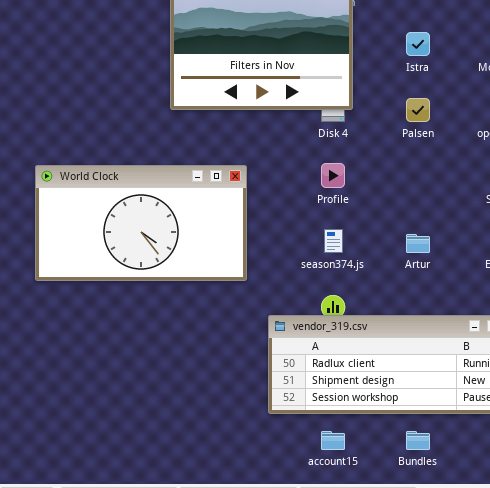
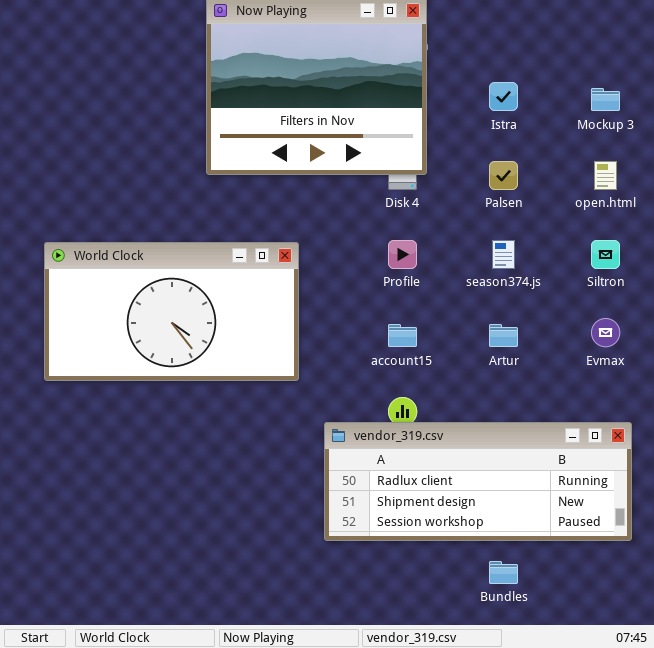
season374.js: [324,229,343,253] -> [492,240,515,269], moved
account15: [321,431,345,450] -> [388,324,417,347], moved

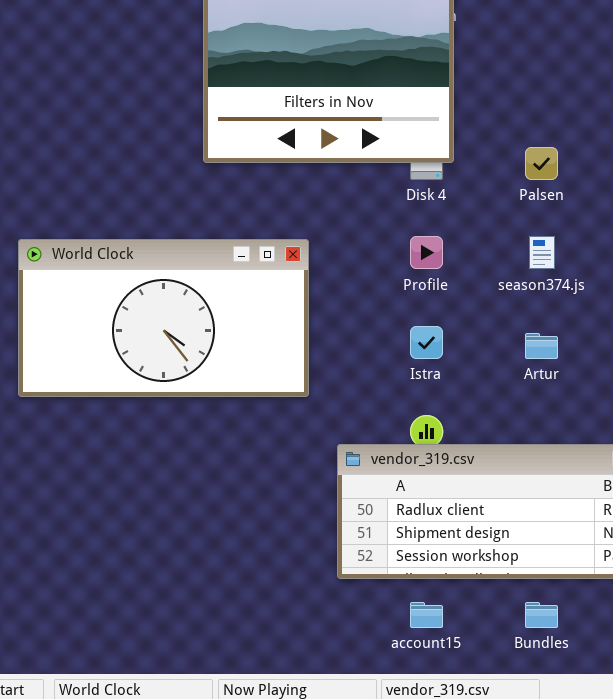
Istra: [489,82,518,111] -> [410,326,443,359], moved
account15: [388,324,417,347] -> [410,602,443,628], moved

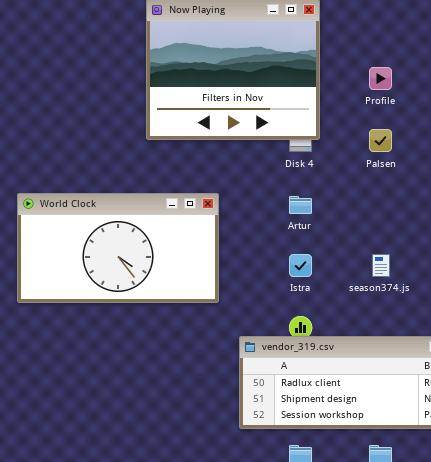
Profile: [410,236,443,269] -> [369,67,392,90], moved
season374.js: [529,236,555,269] -> [372,254,390,277], moved
Artur: [525,333,558,359] -> [289,196,312,214], moved

